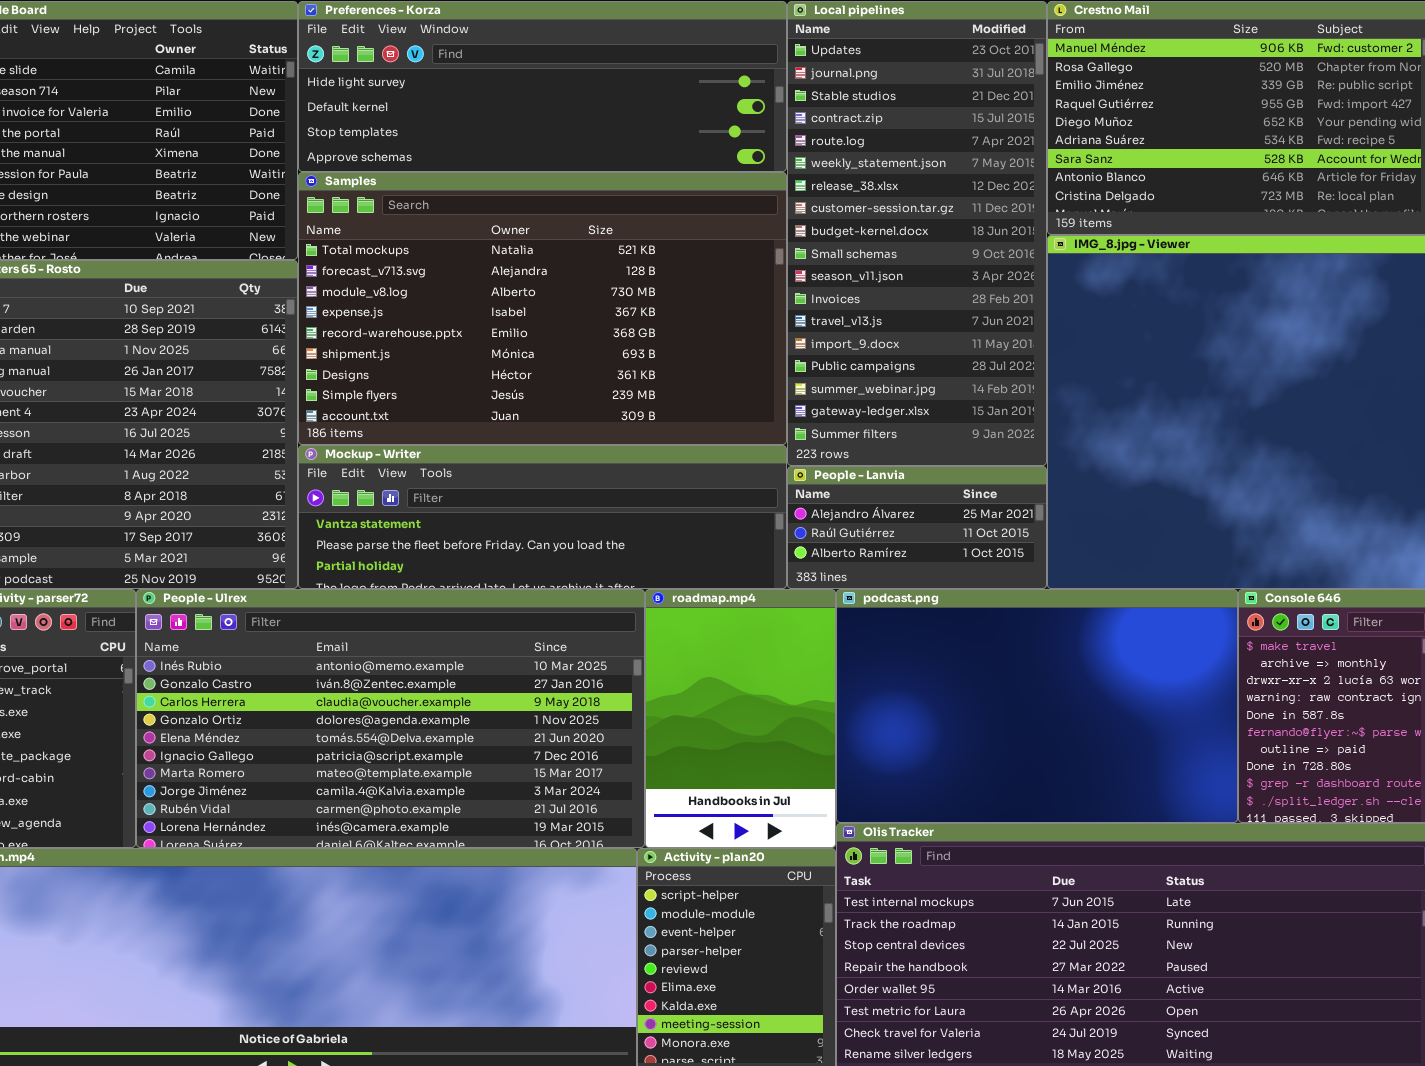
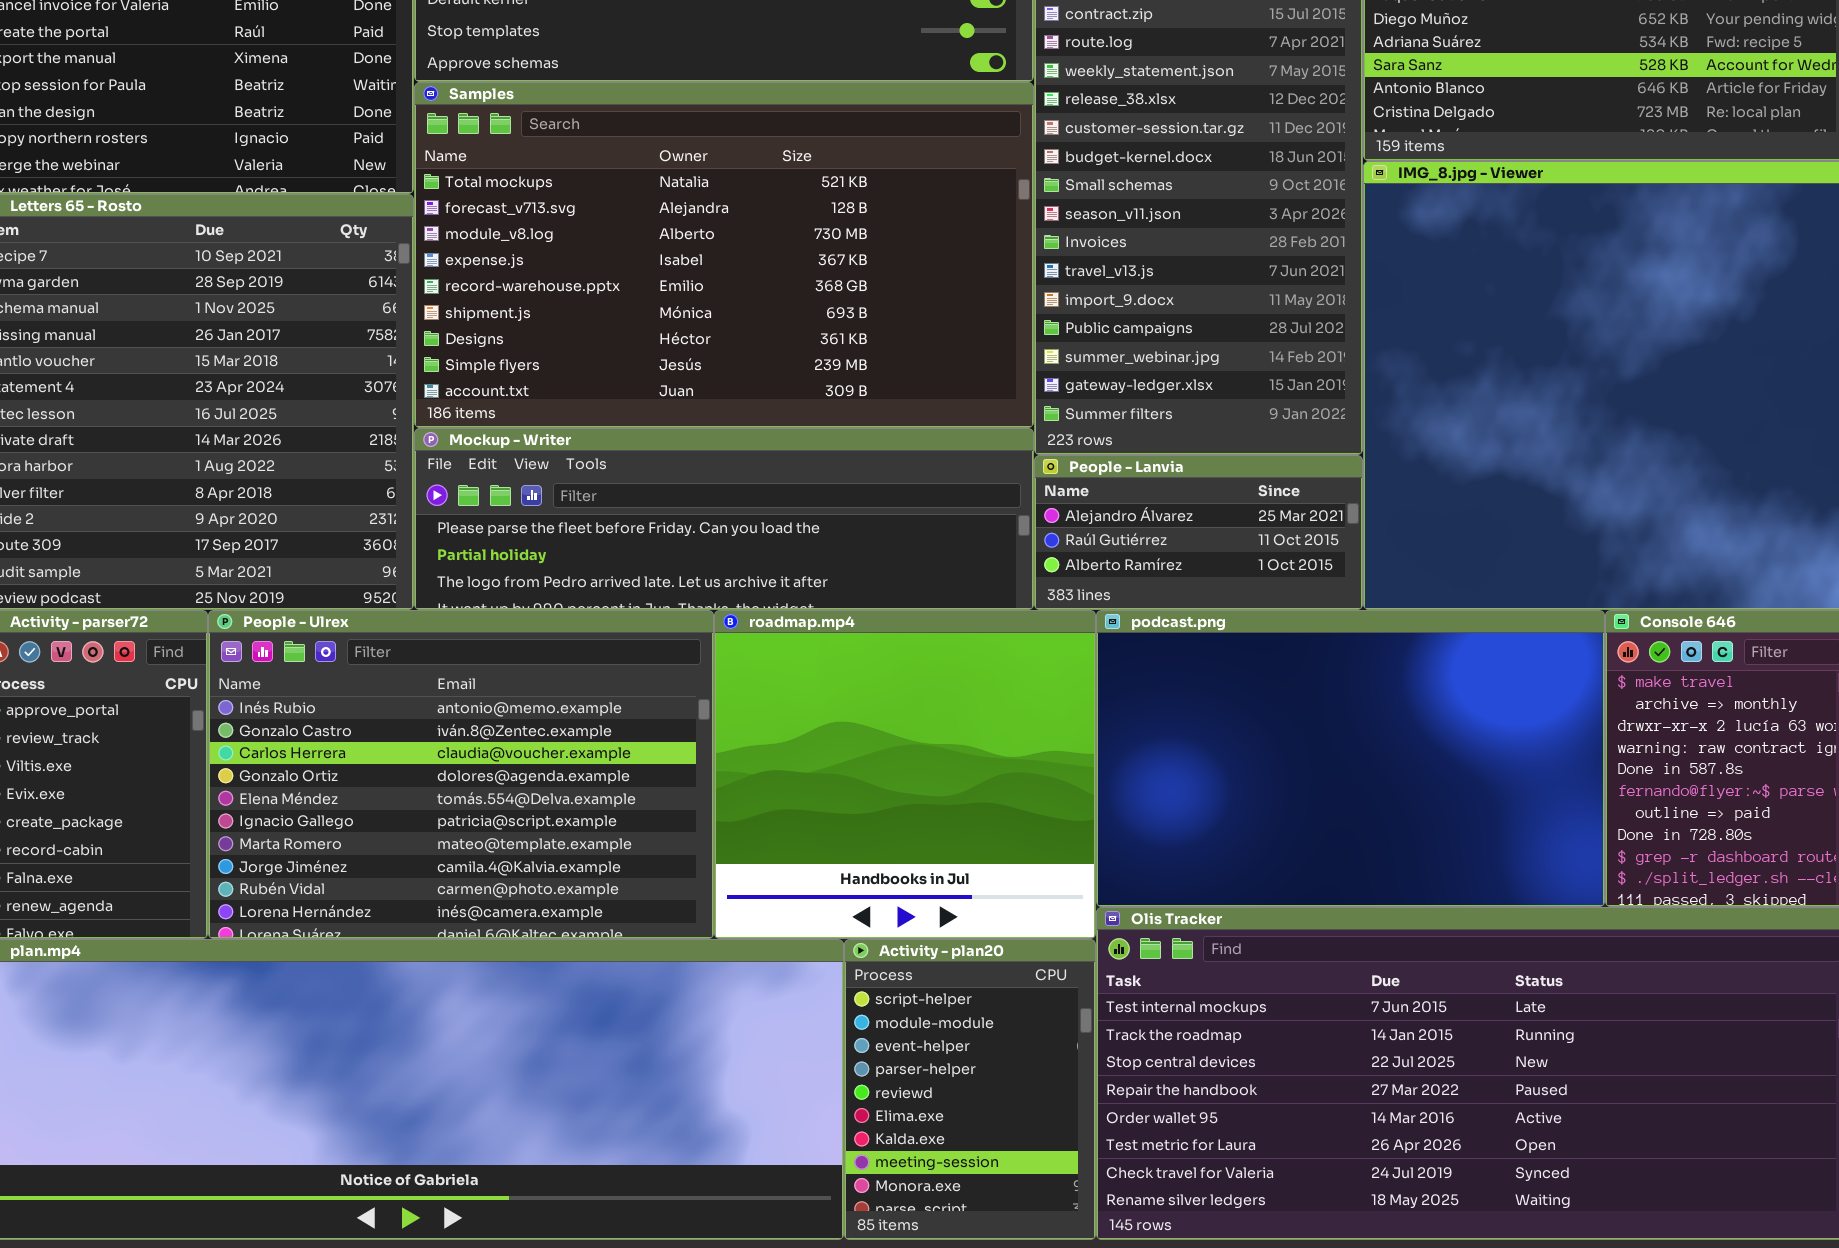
Mockup - Writer: [298,445,787,589] -> [414,428,1034,610], scrolled down 1 row
People - Ulrex: [136,589,645,848] -> [208,610,714,939], resized
roadmap.mp4: [645,589,836,848] -> [714,610,1096,939], resized

